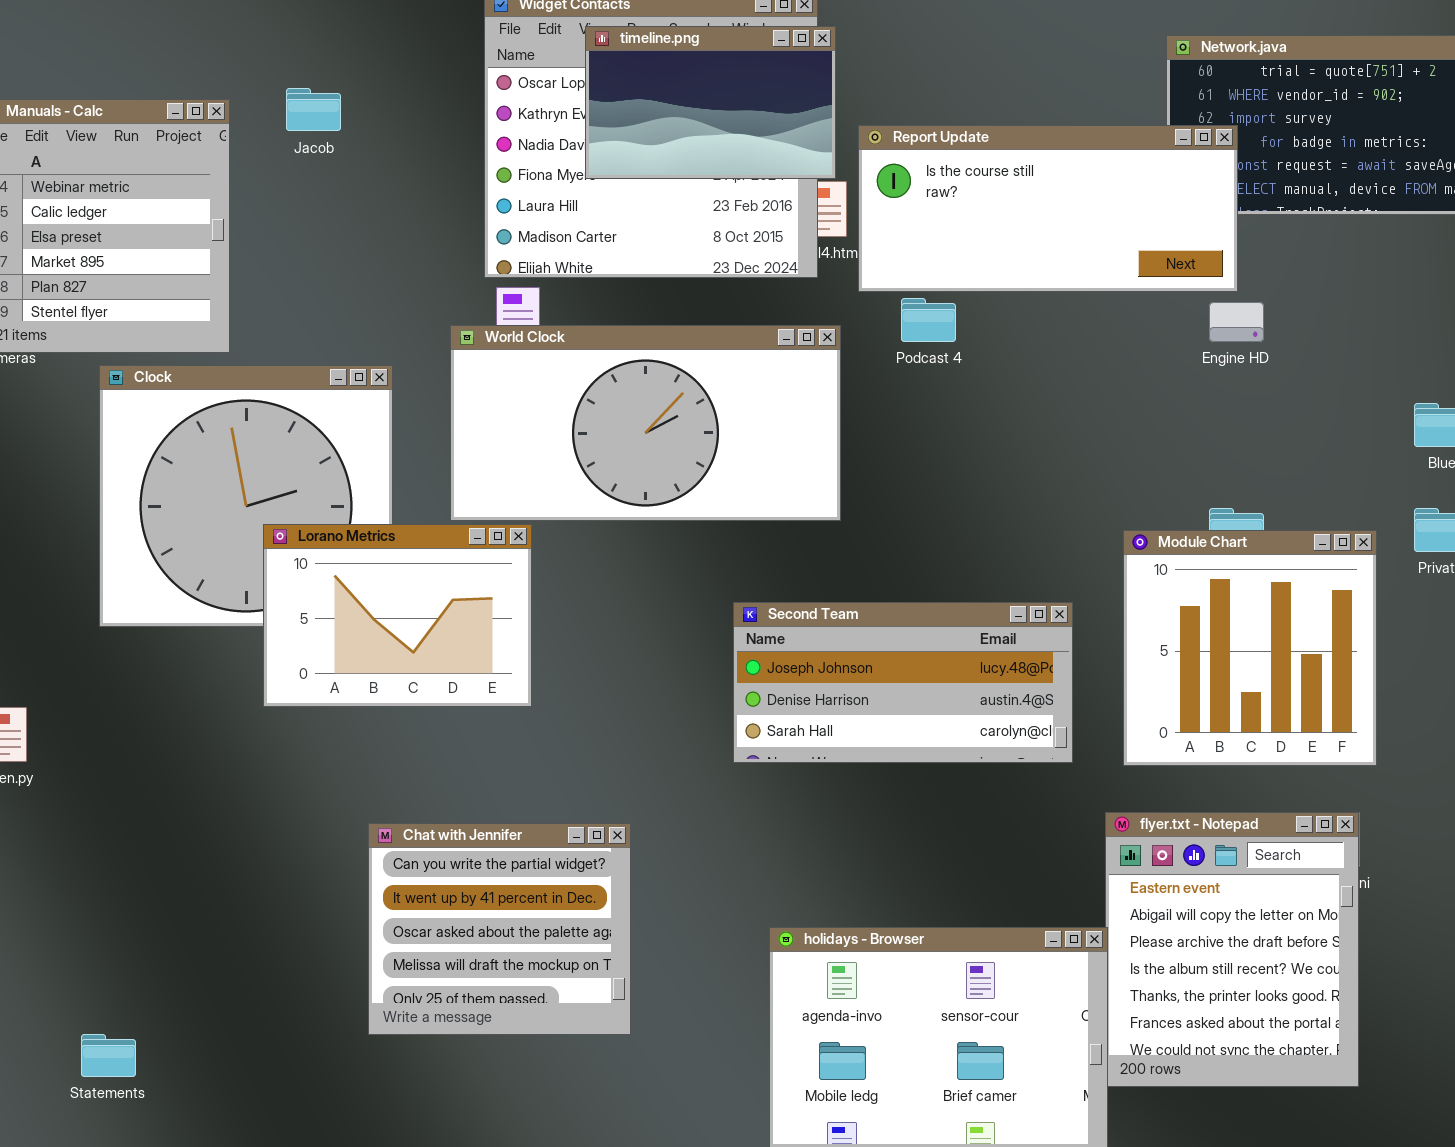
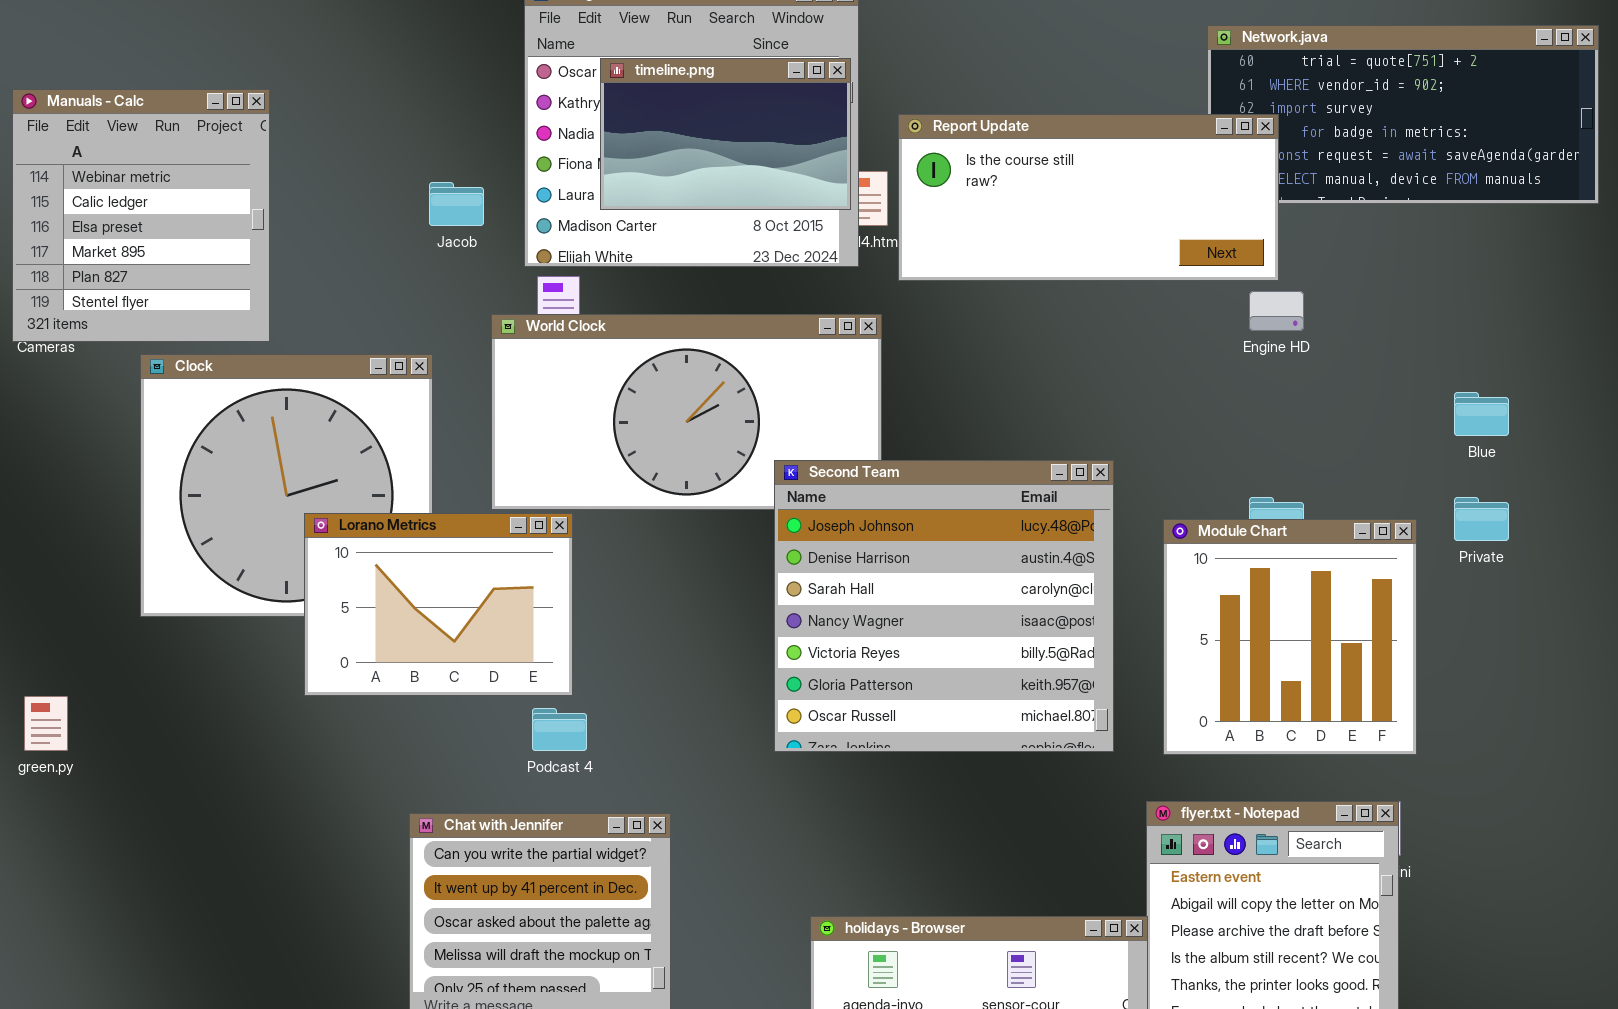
timeline.png: [585,26,836,179] -> [600,58,851,210], moved
Jacob: [286,88,341,131] -> [429,182,484,226], moved
Podcast 4: [901,298,956,342] -> [532,708,587,751], moved
Second Team: [733,602,1073,763] -> [774,460,1114,752], resized

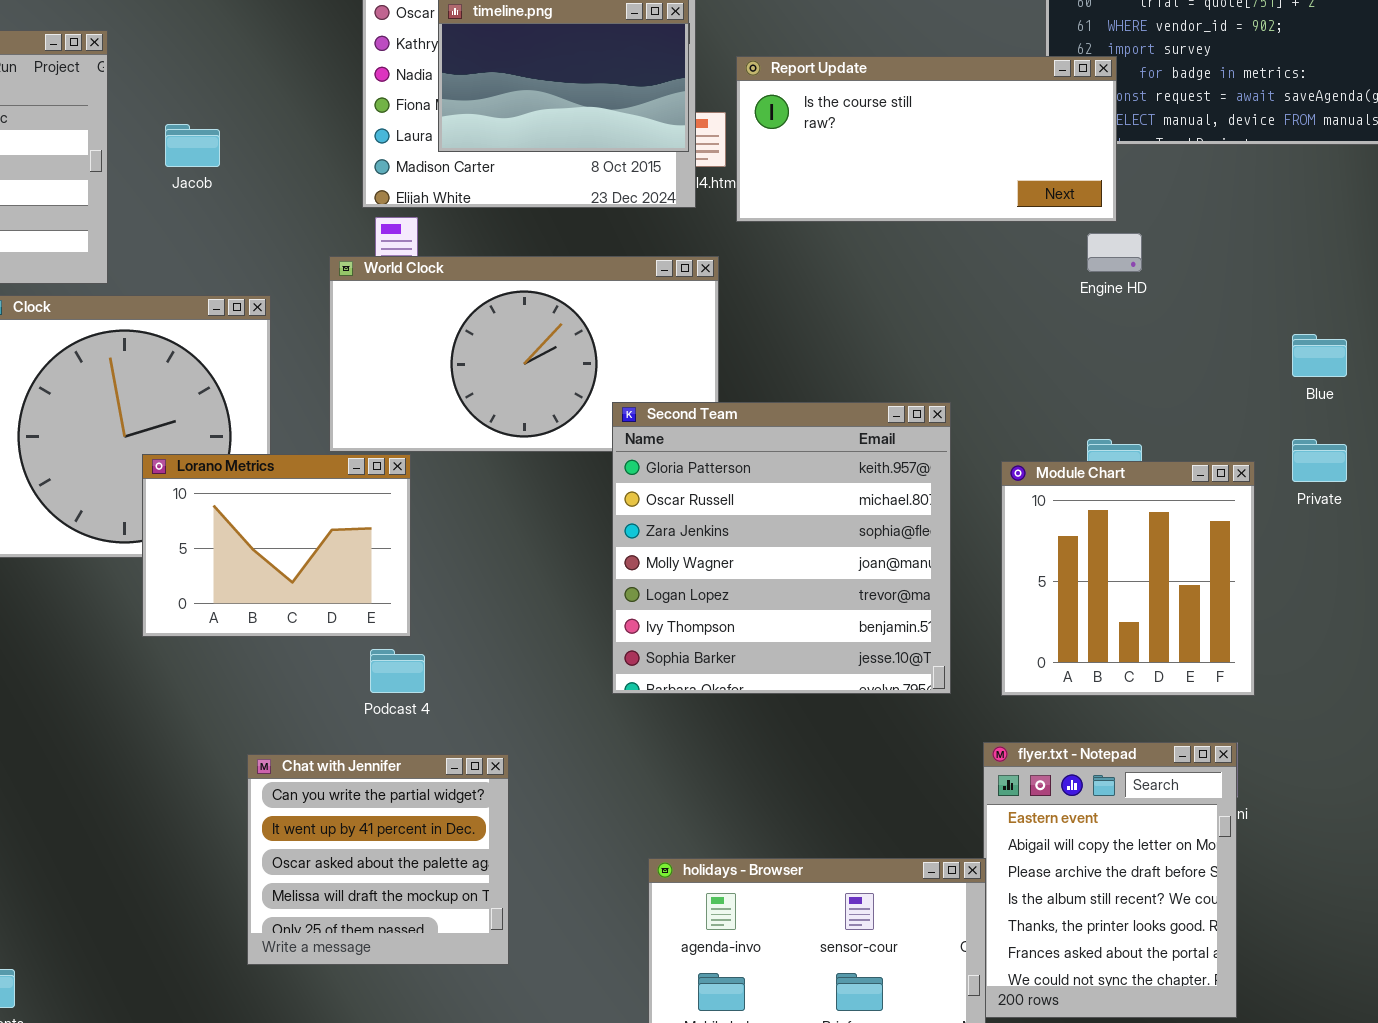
Jacob: [429,182,484,226] -> [165,124,220,167], moved
Second Team: [774,460,1114,752] -> [612,402,951,694], scrolled down 5 rows

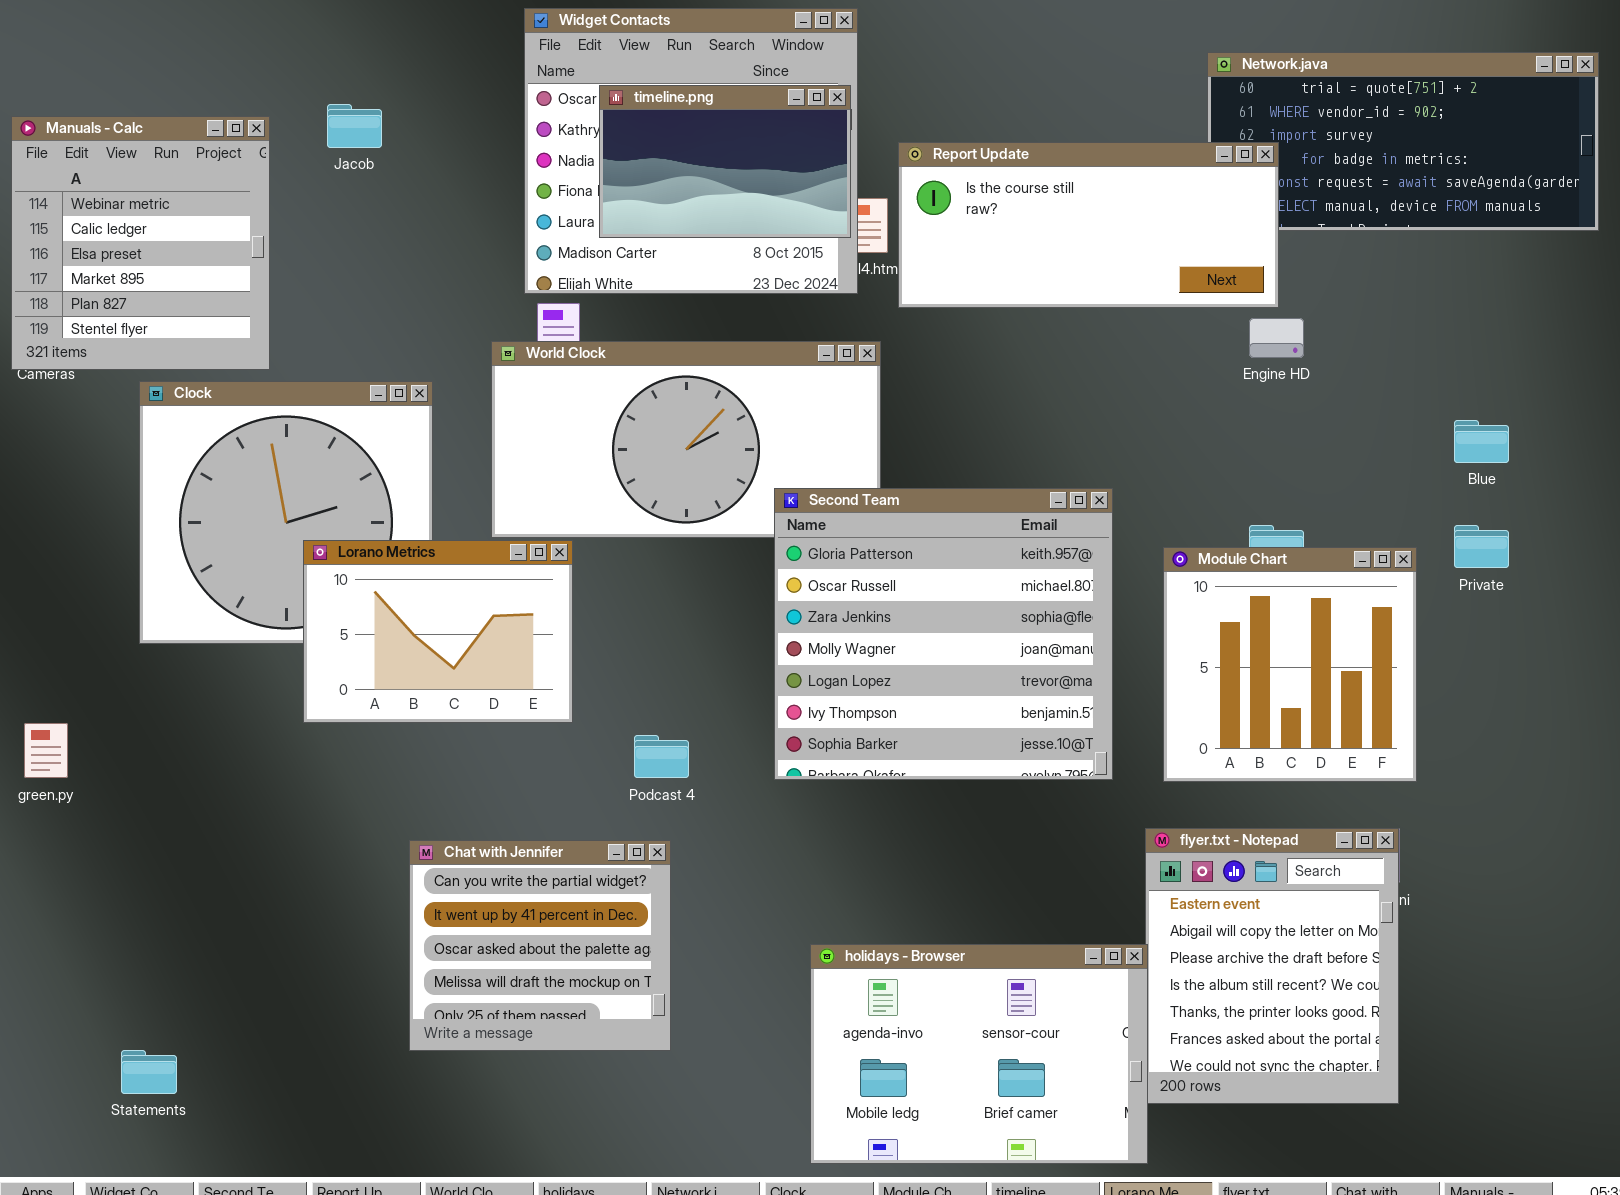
Jacob: [165,124,220,167] -> [327,104,382,148], moved
Podcast 4: [370,649,425,693] -> [634,735,689,778], moved

